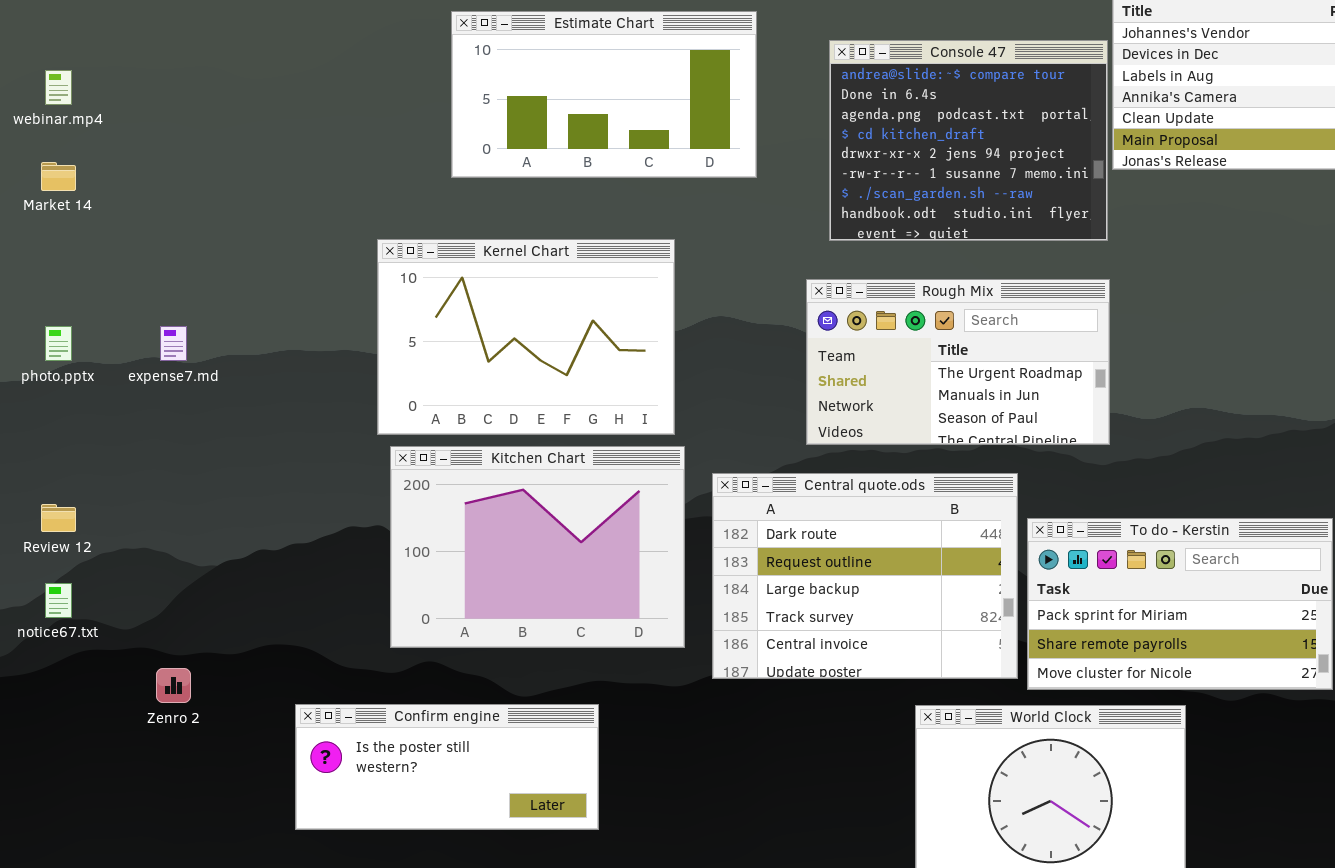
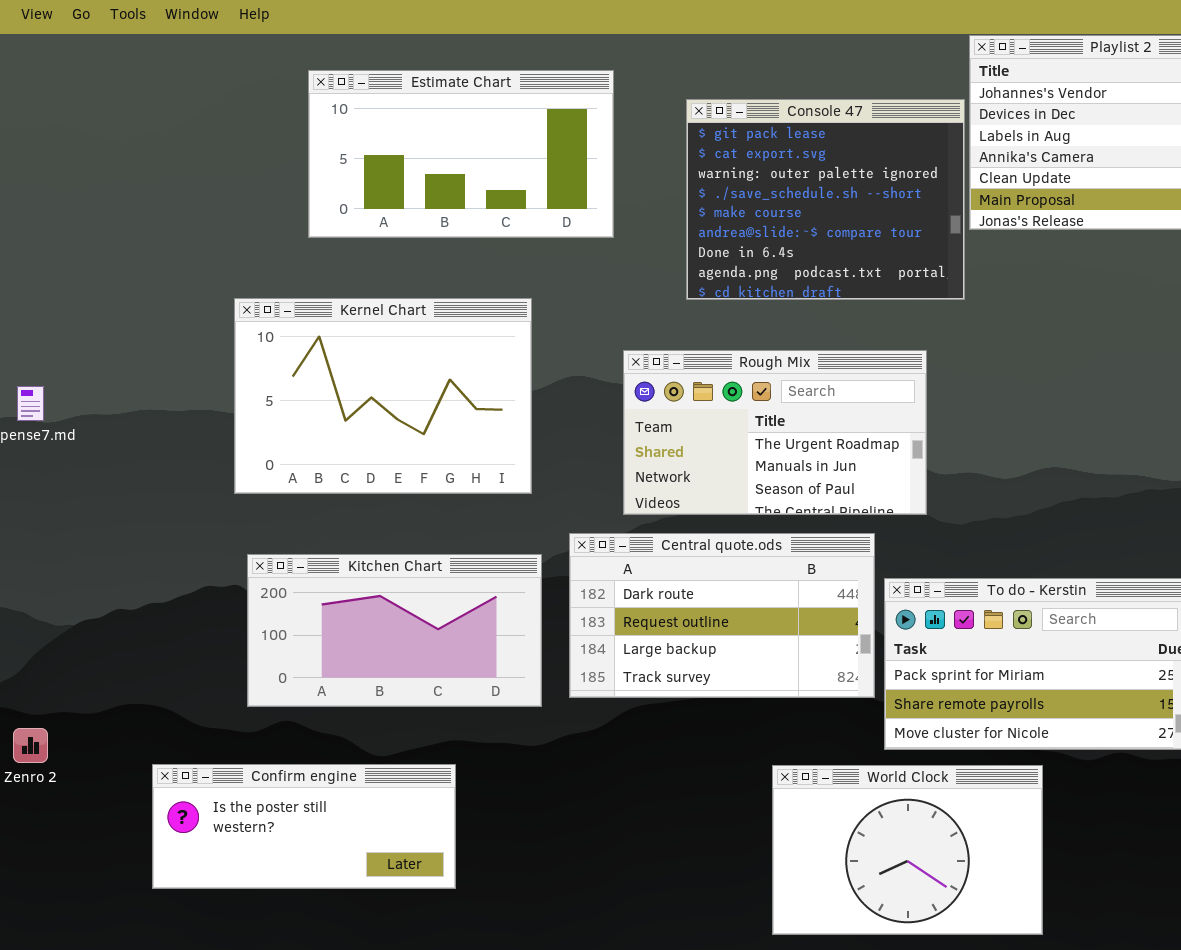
Console 47: [829,40,1108,241] -> [686,99,965,300], scrolled up 5 rows
Rough Mix: [806,279,1110,445] -> [623,350,927,515], moved
Kitchen Chart: [390,446,685,648] -> [247,554,542,707], resized
Central quote.ods: [712,473,1018,679] -> [569,533,875,698], resized

